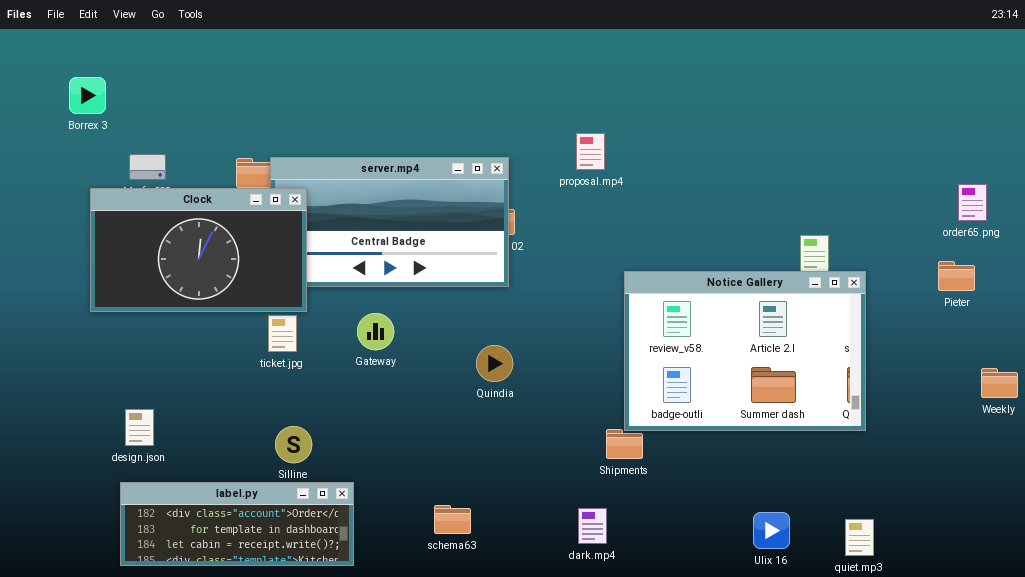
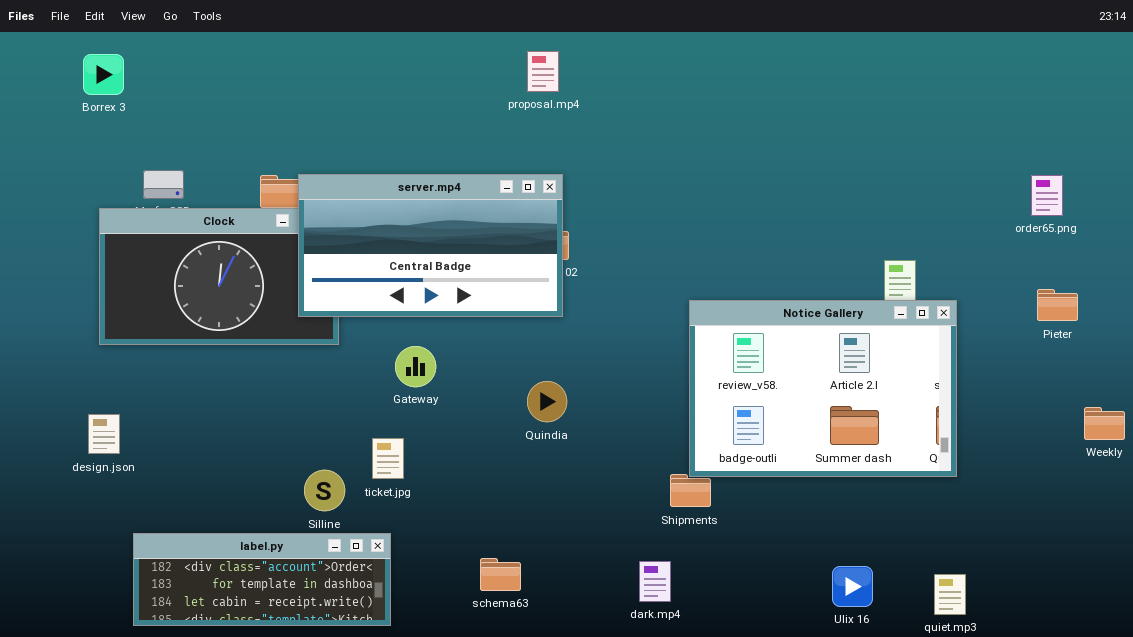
Borrex 3: [69,77,106,114] -> [83,54,124,95], moved
proposal.mp4: [576,133,605,170] -> [527,51,559,92], moved
server.mp4: [270,157,509,287] -> [298,174,563,317], raised
order65.png: [958,184,987,221] -> [1031,175,1063,216], moved
ticket.jpg: [268,315,297,352] -> [372,438,404,479], moved
design.json: [125,409,154,446] -> [88,414,120,454], moved

